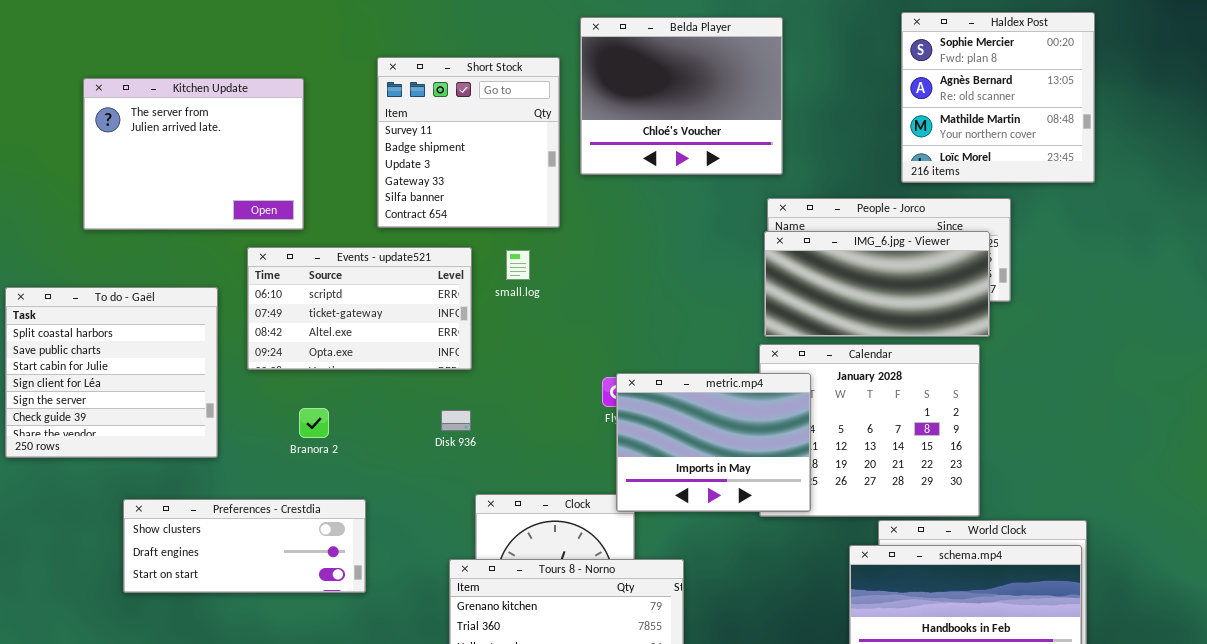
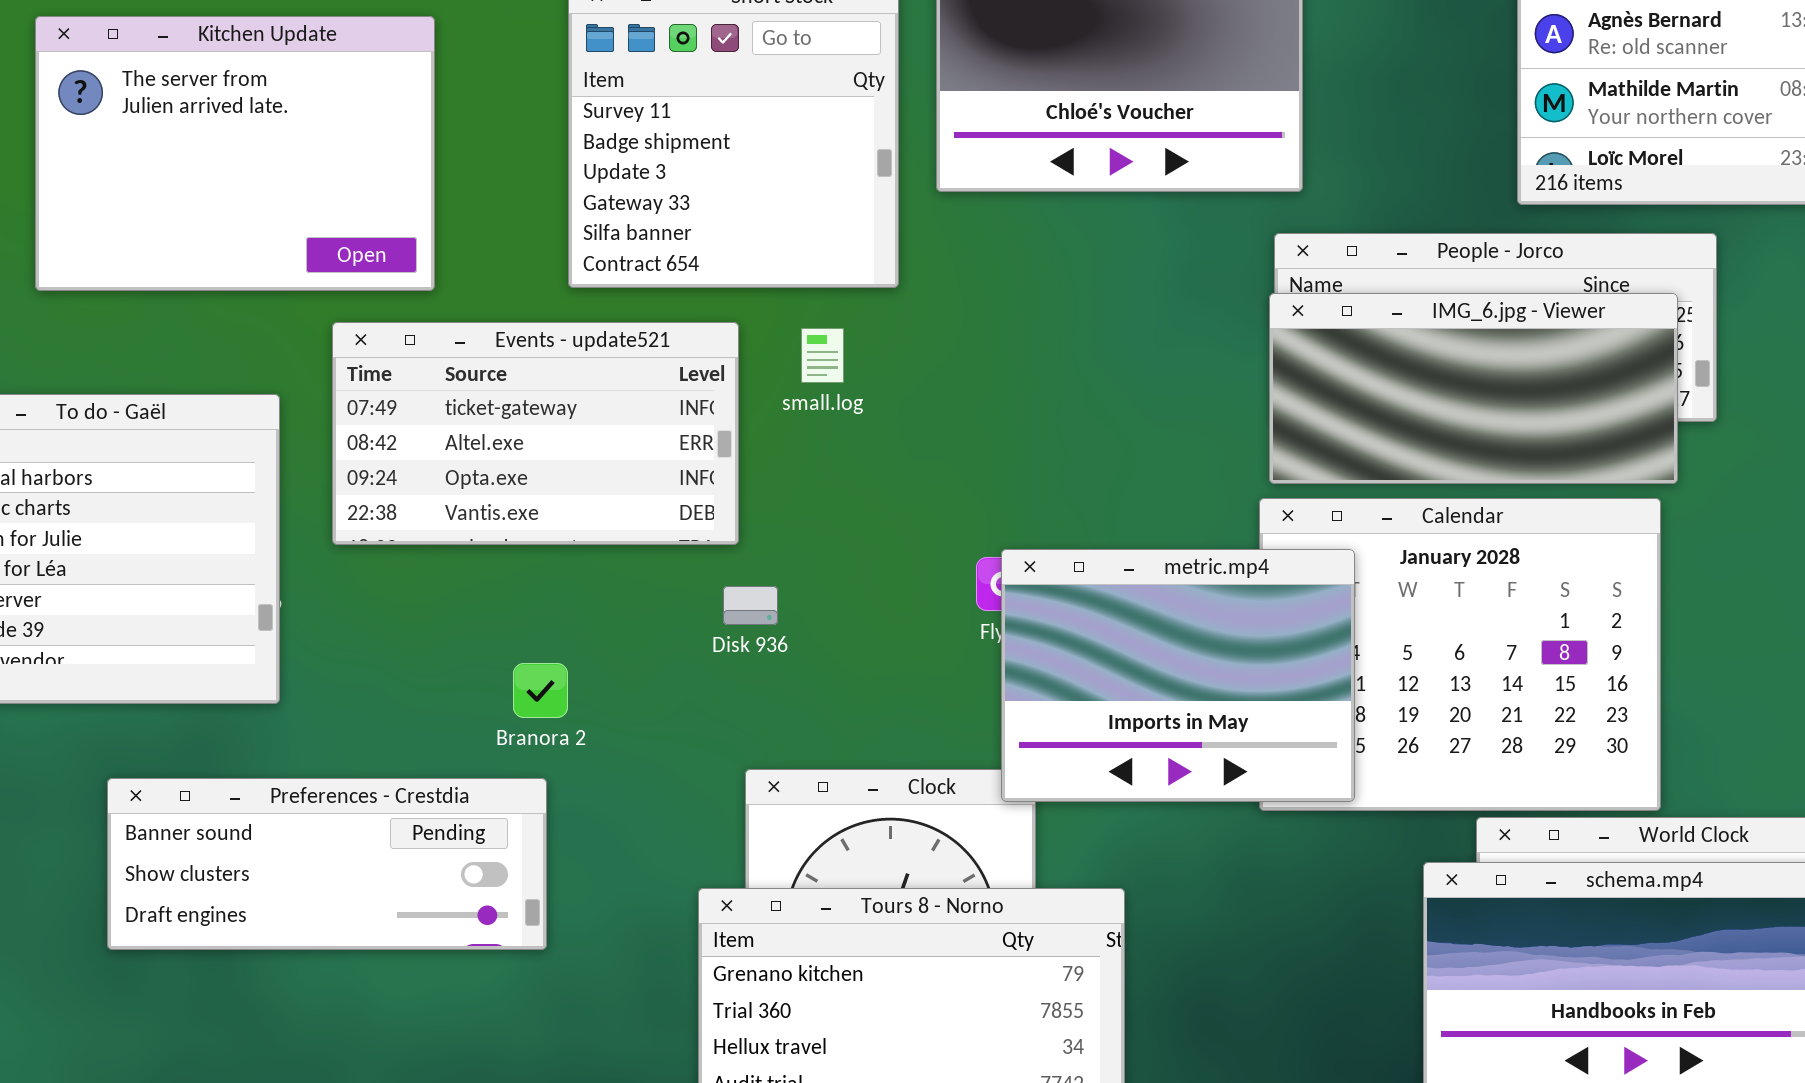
Events - update521: [247,247,472,370] -> [332,322,739,545], scrolled down 1 row
Branora 2: [299,408,329,438] -> [513,663,568,718], moved
Disk 936: [441,410,471,431] -> [723,586,778,625], moved
Preferences - Crestdia: [123,499,366,593] -> [107,778,547,950], scrolled up 1 row

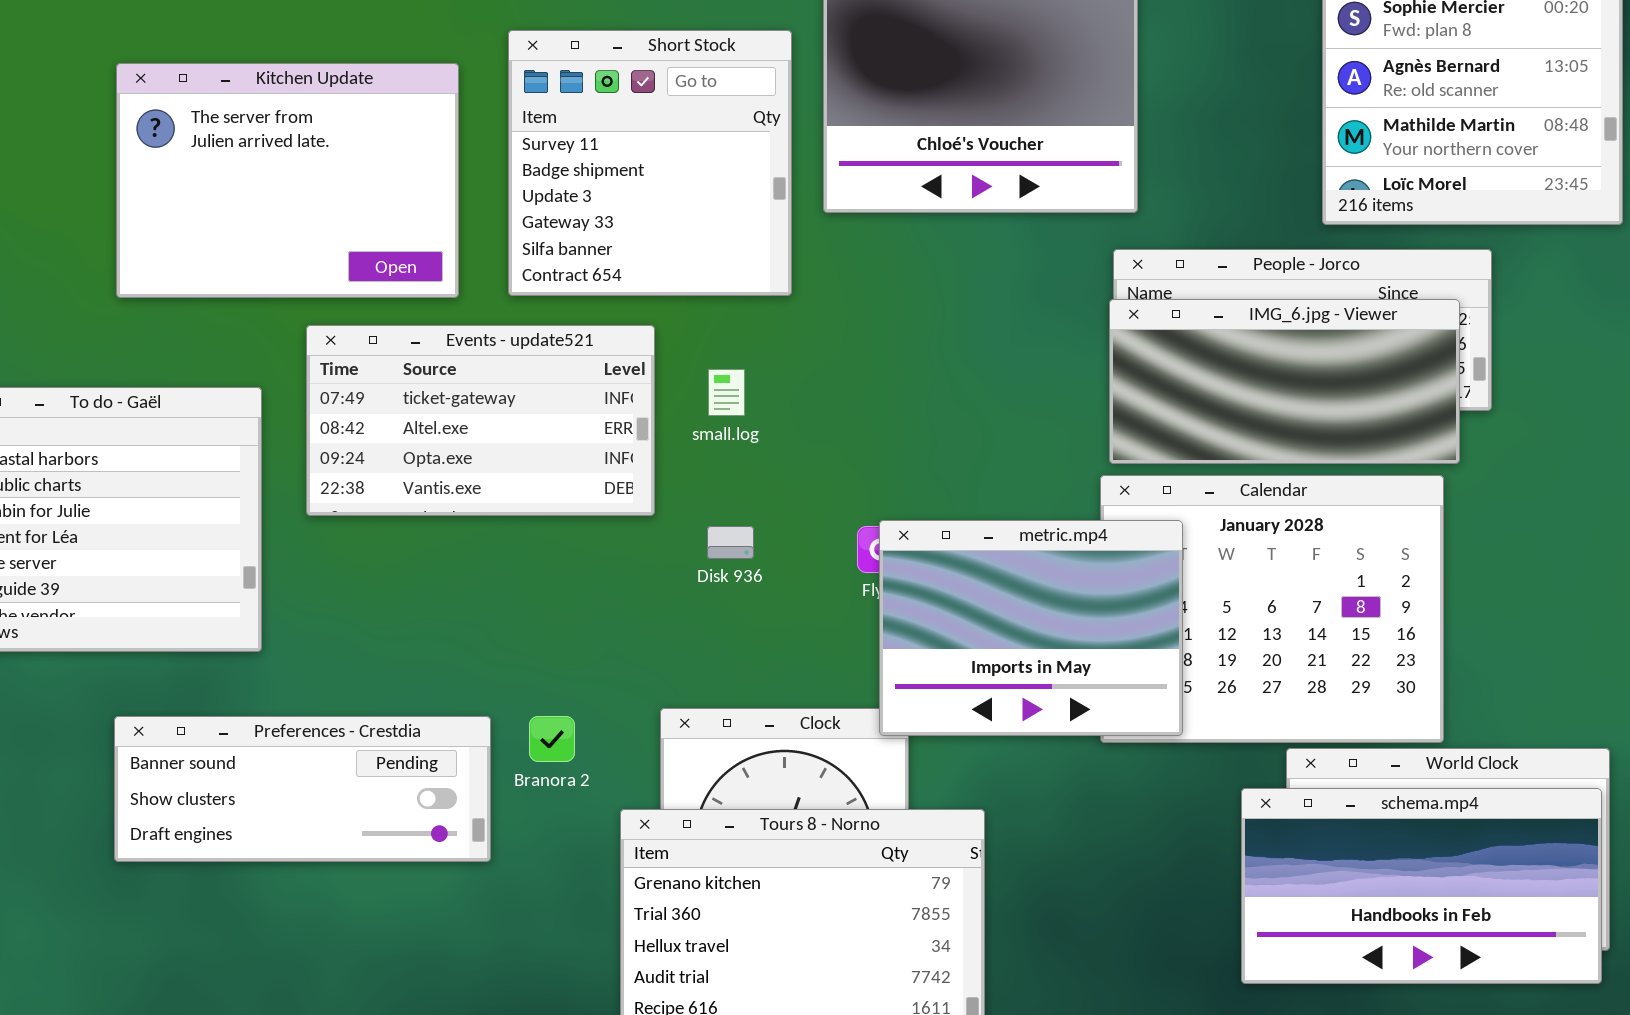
Kitchen Update: [35,16,435,291] -> [116,63,459,298], moved
small.log: [801,328,844,383] -> [708,369,745,416], moved
Disk 936: [723,586,778,625] -> [707,526,754,559], moved
Branora 2: [513,663,568,718] -> [529,716,575,762], moved

